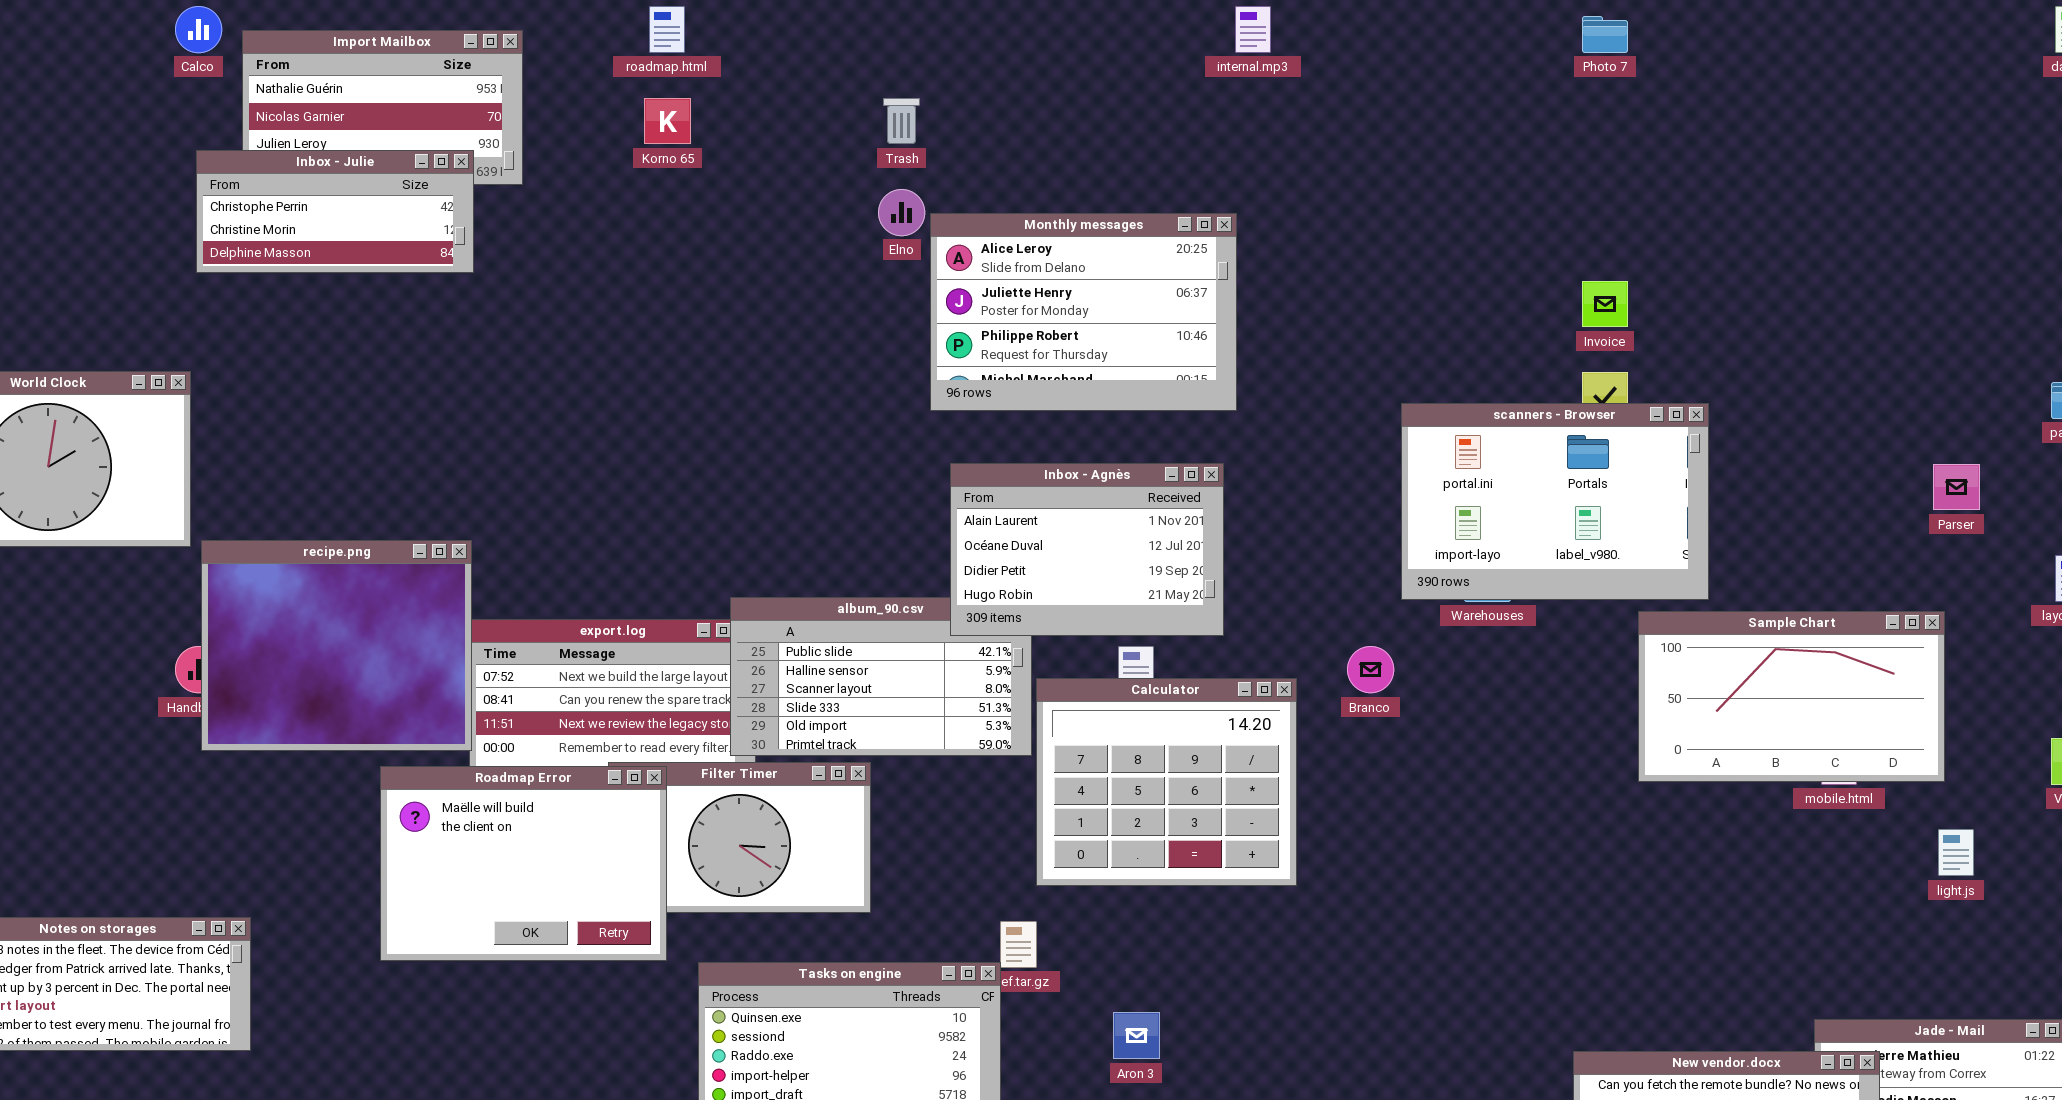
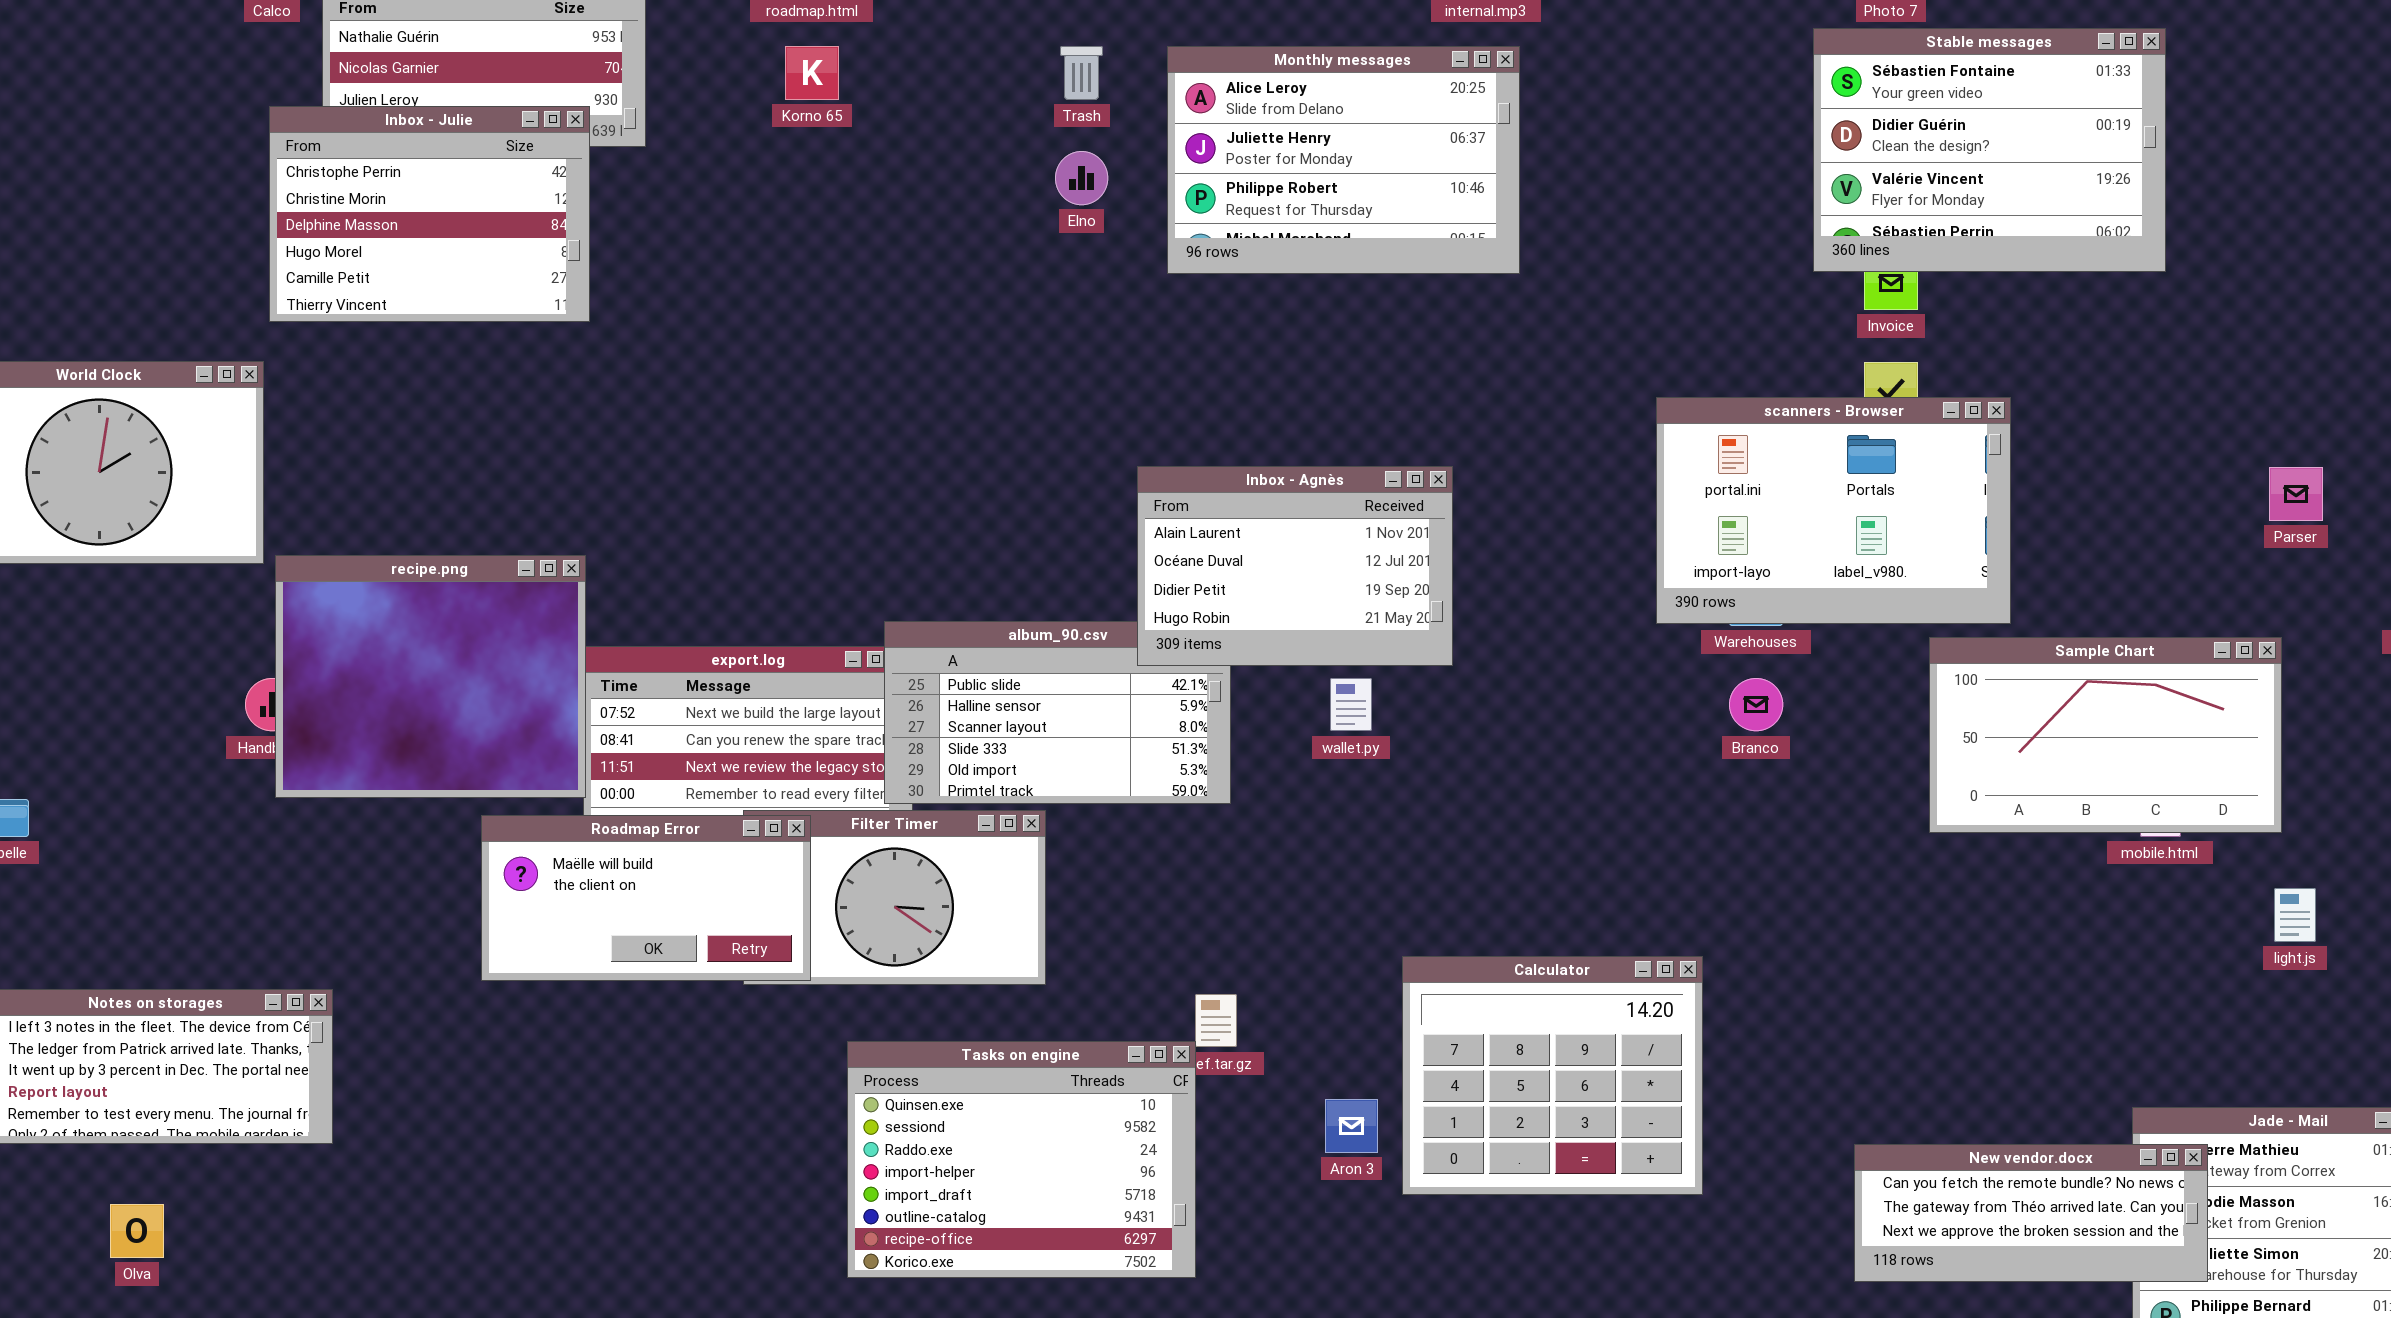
Stable messages: none -> [1813,28,2166,272], opened
Inbox - Julie: [196,150,474,273] -> [269,106,590,322], resized
Monthly messages: [930,213,1237,411] -> [1167,46,1520,274], moved
Branco: [1347,646,1394,693] -> [1729,678,1783,731], moved
Calculator: [1036,678,1297,886] -> [1402,956,1703,1195], moved
Roadmap Error: [380,766,667,961] -> [481,815,811,981], resized

